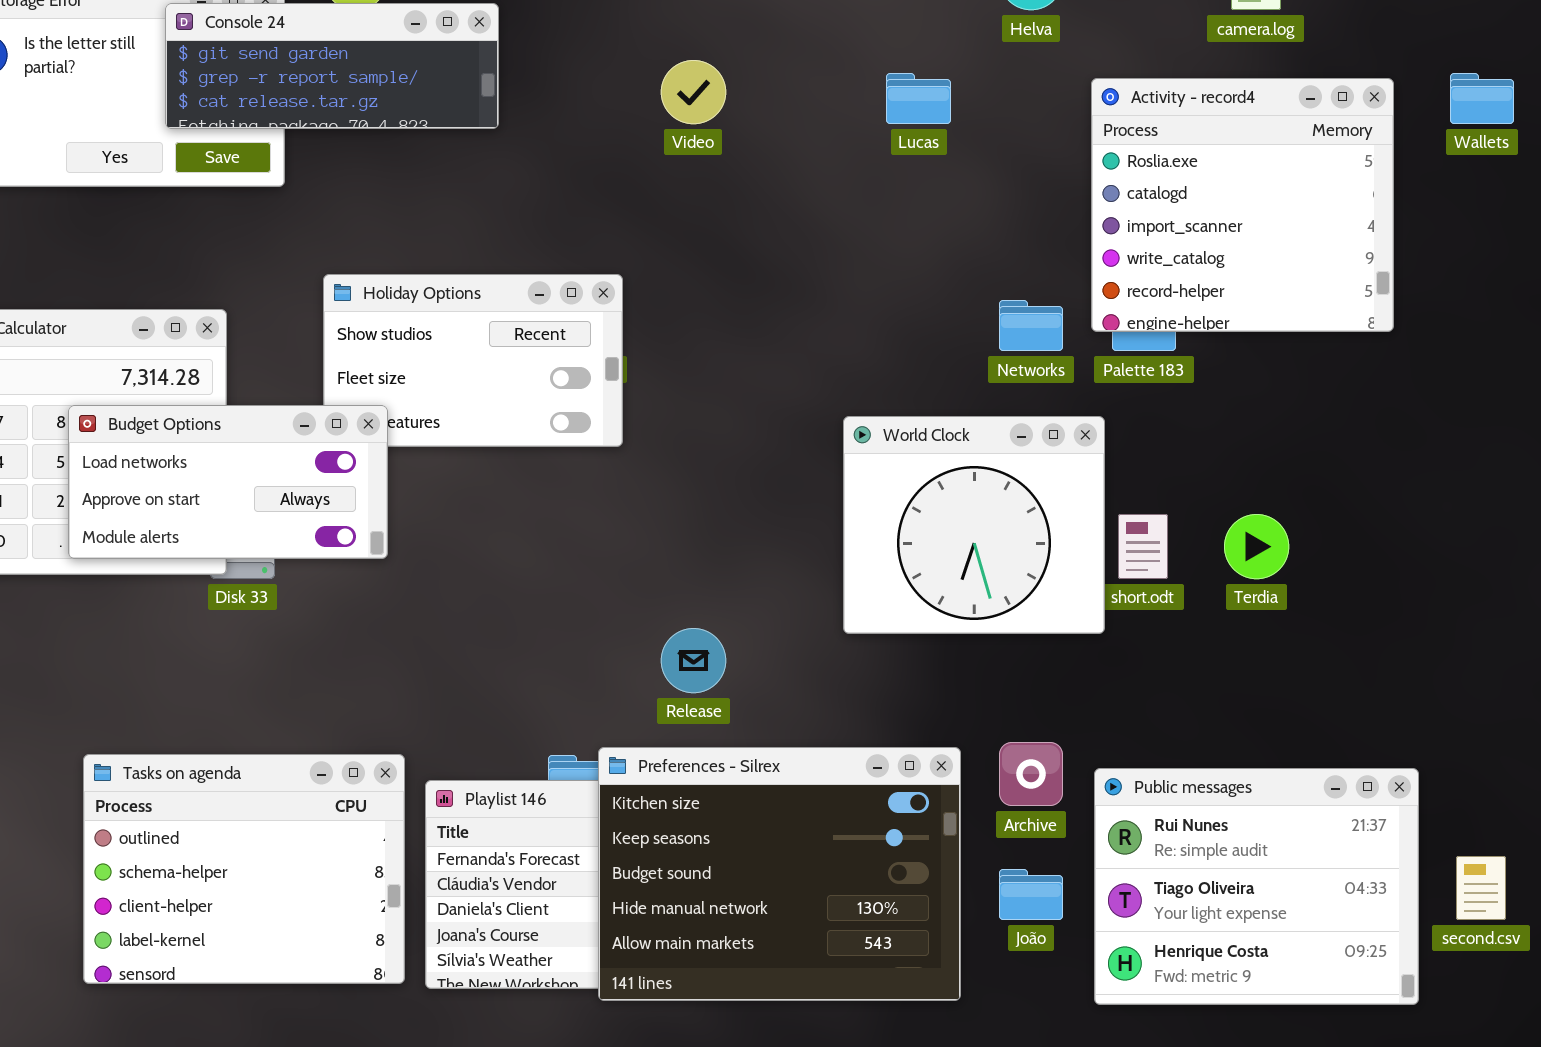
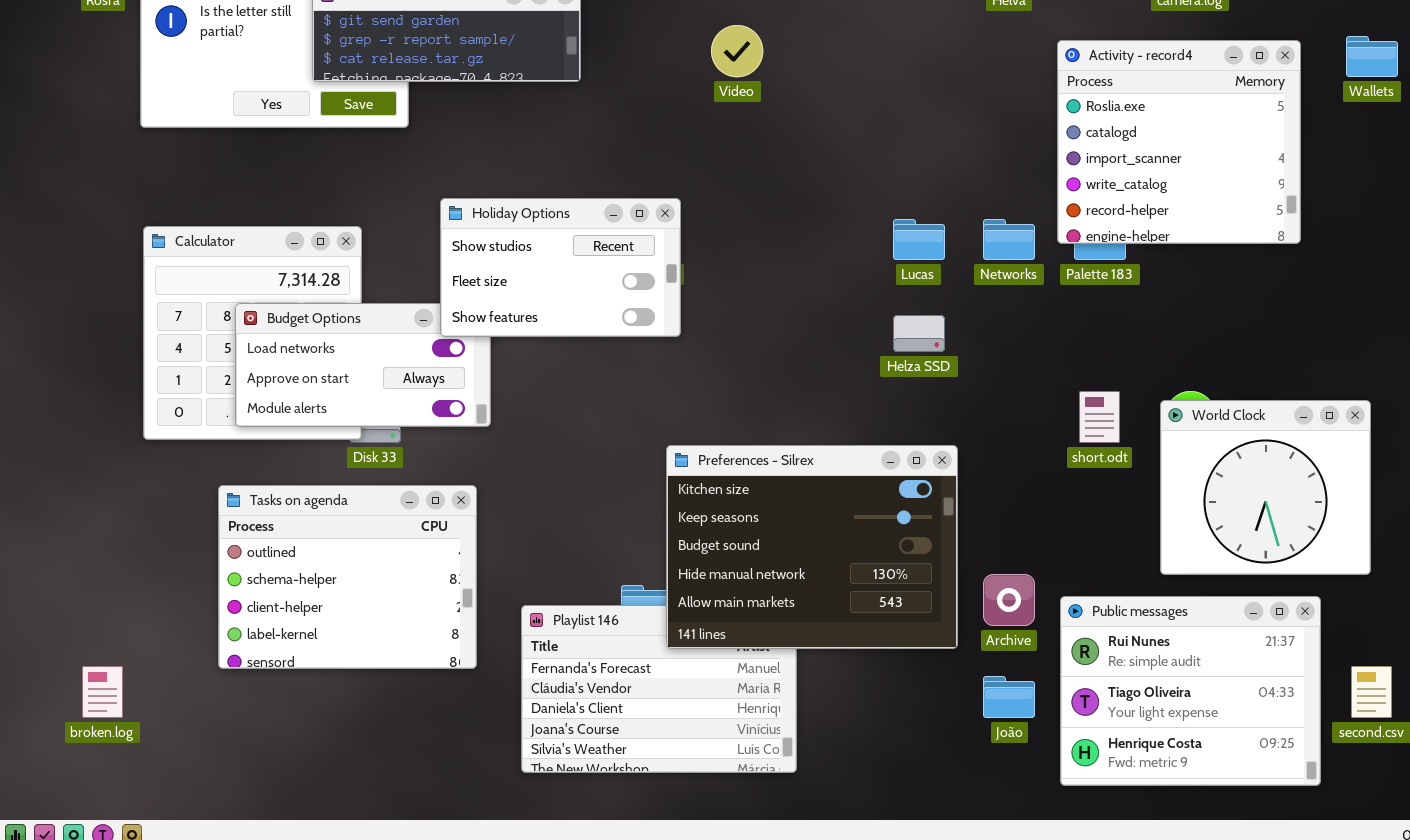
Lucas: [886,73,951,124] -> [893,219,945,260], moved
Holiday Options: [323,274,623,447] -> [440,198,681,337], raised
World Clock: [843,416,1105,634] -> [1160,400,1371,575], moved
Preferences - Silrex: [598,747,961,1001] -> [666,445,958,649], moved
Tasks on agenda: [83,754,405,984] -> [218,485,477,669], moved

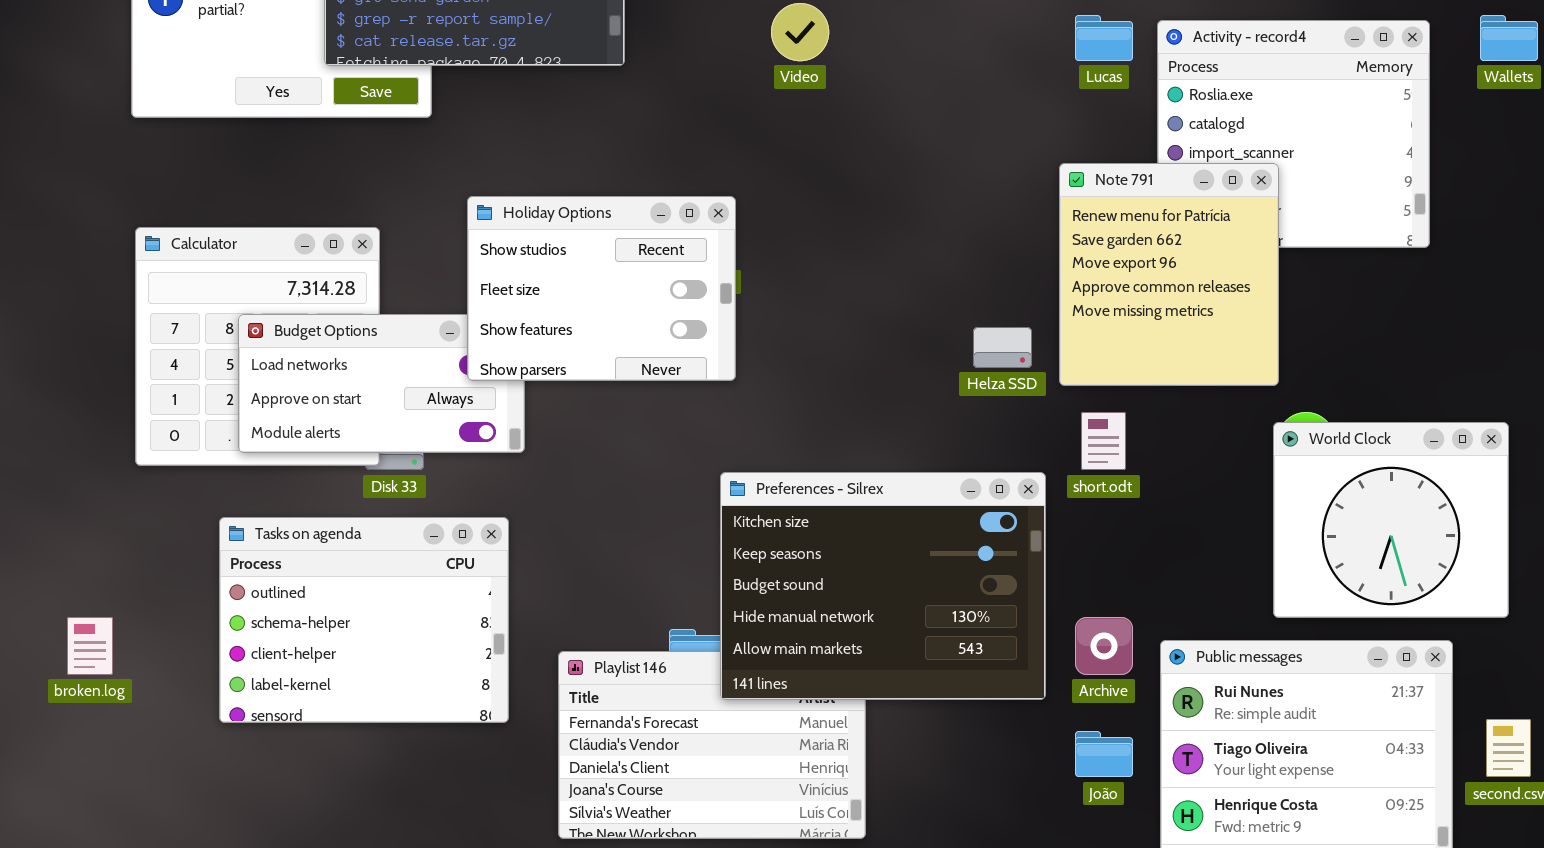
Note 791: none -> [1059,163,1279,386], opened
Holiday Options: [440,198,681,337] -> [467,196,736,381], resized
Lucas: [893,219,945,260] -> [1075,15,1133,61], moved
short.odt: [1079,391,1120,443] -> [1081,412,1126,470], moved
broken.log: [82,666,123,718] -> [67,617,113,675], moved

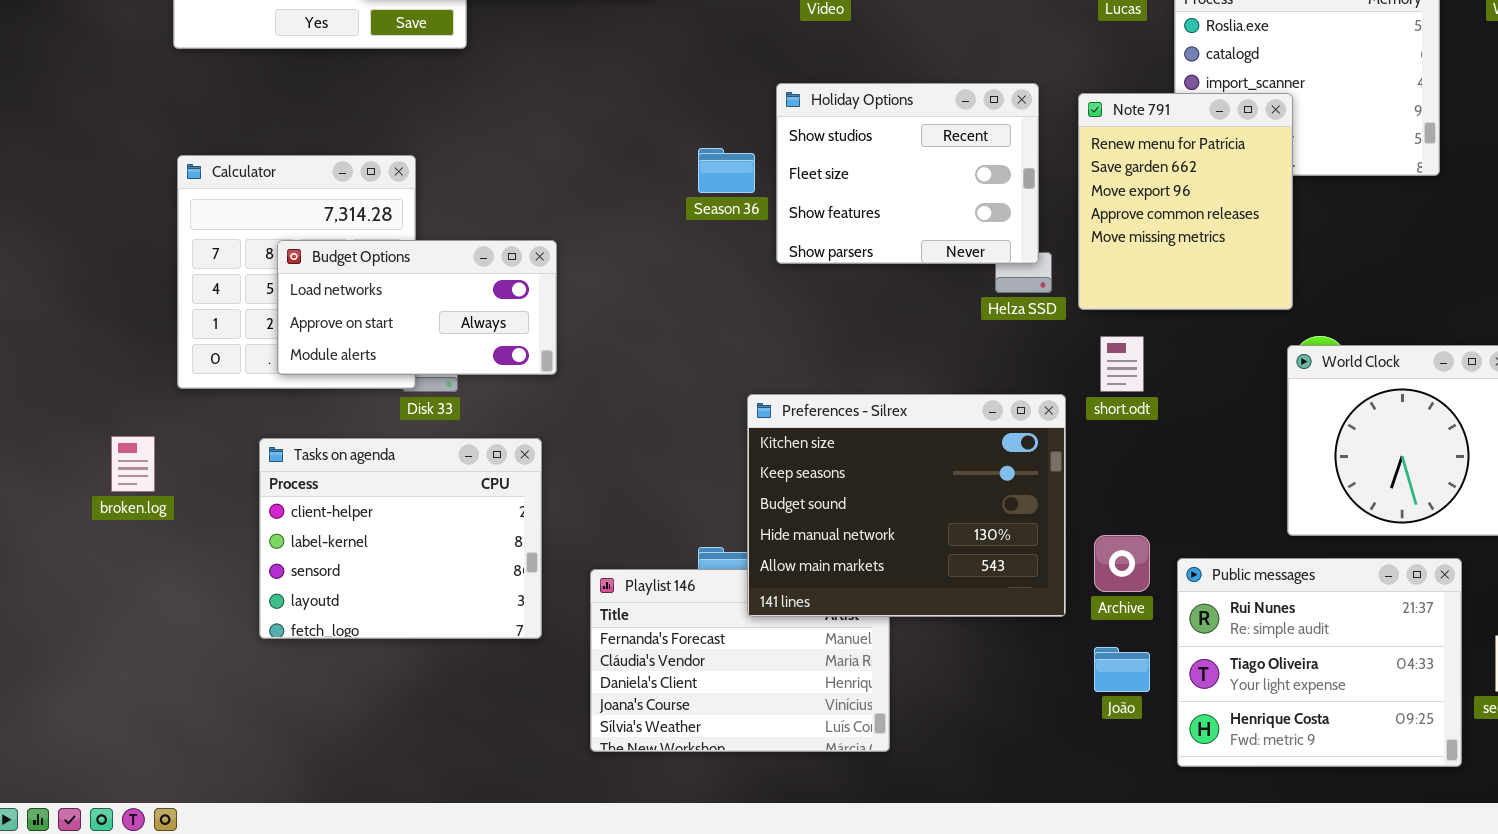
Holiday Options: [467,196,736,381] -> [776,83,1039,264], moved
Tasks on agenda: [219,517,509,723] -> [259,438,542,639], scrolled down 2 rows
broken.log: [67,617,113,675] -> [111,436,155,492], moved

